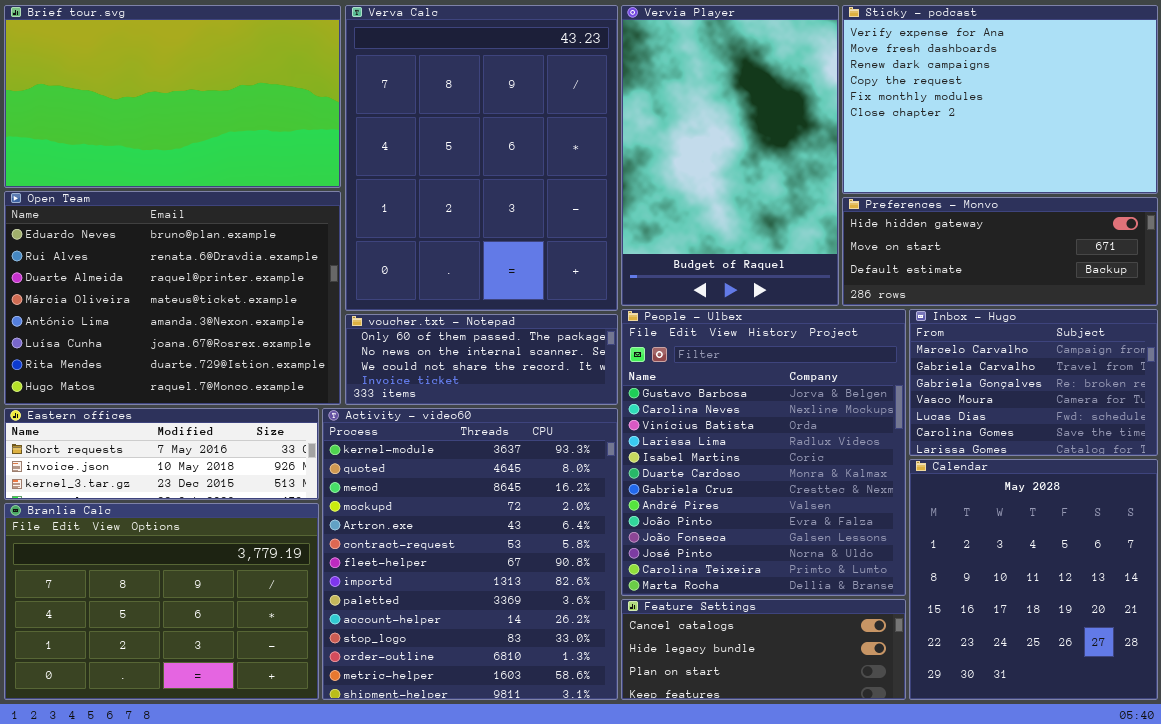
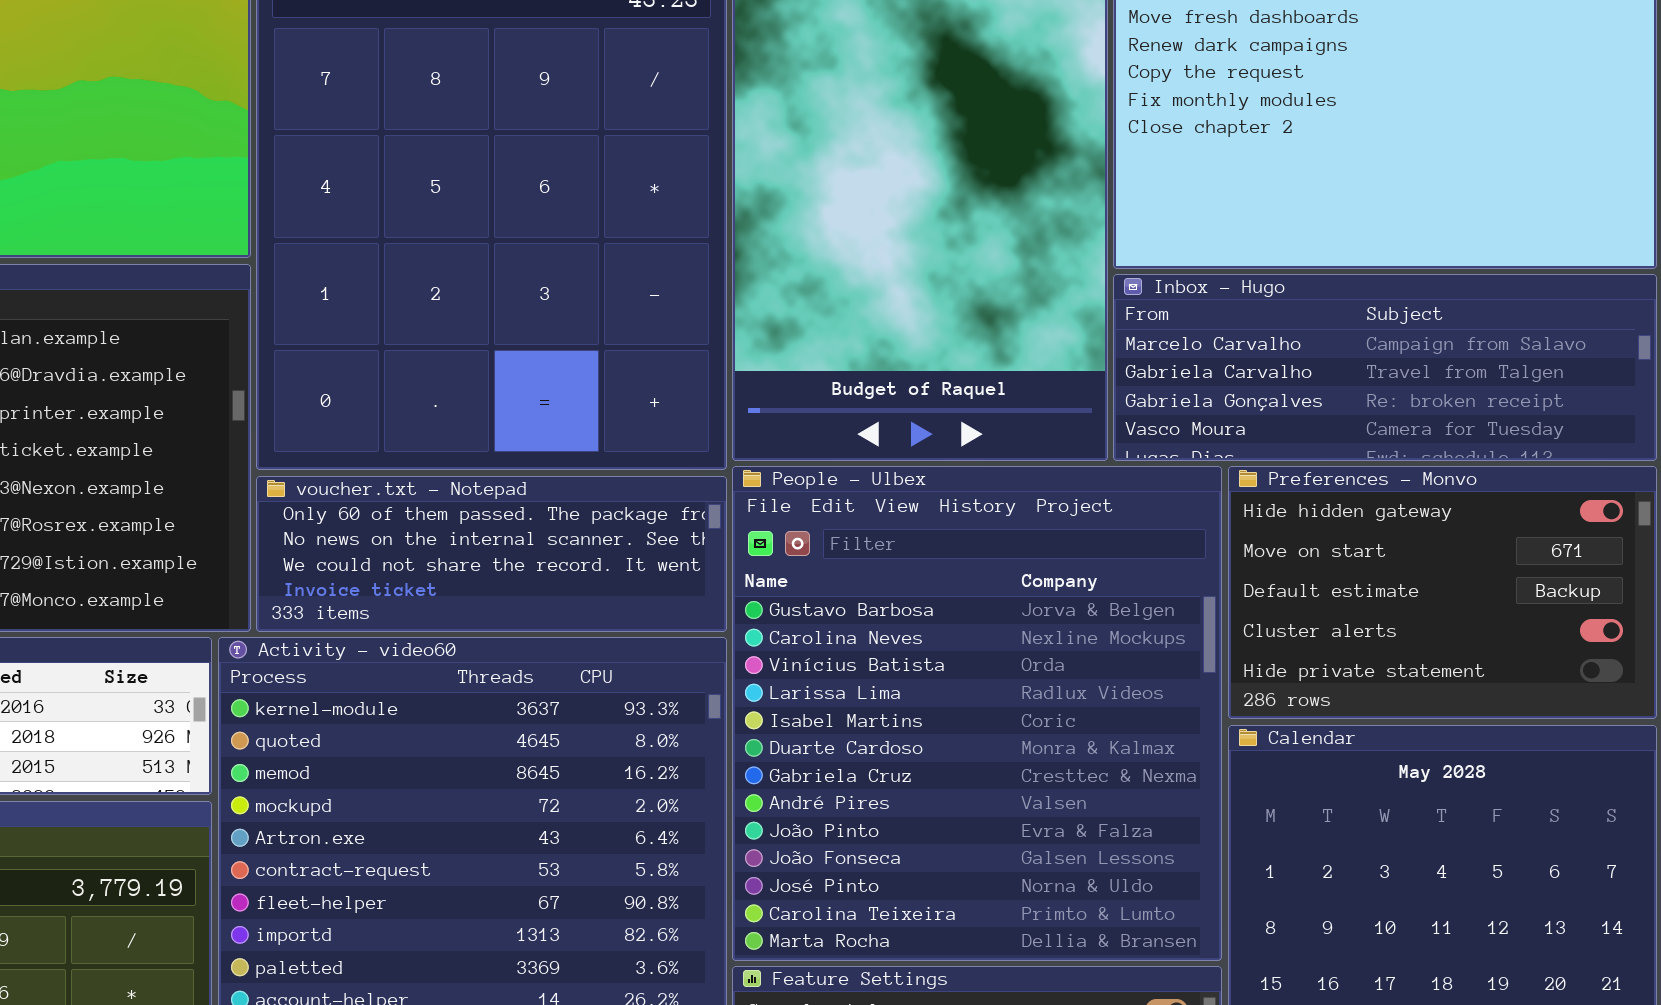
Preferences - Monvo: [842,197,1158,306] -> [1228,466,1657,719], moved, resized
Inbox - Hugo: [909,309,1158,456] -> [1113,274,1657,461], moved, resized

